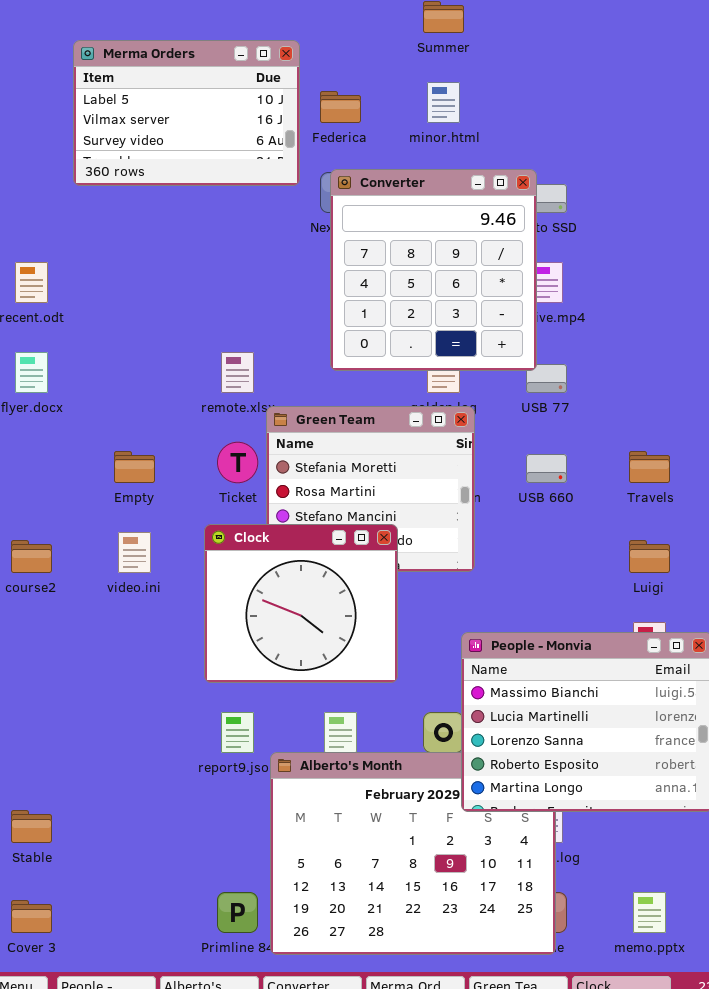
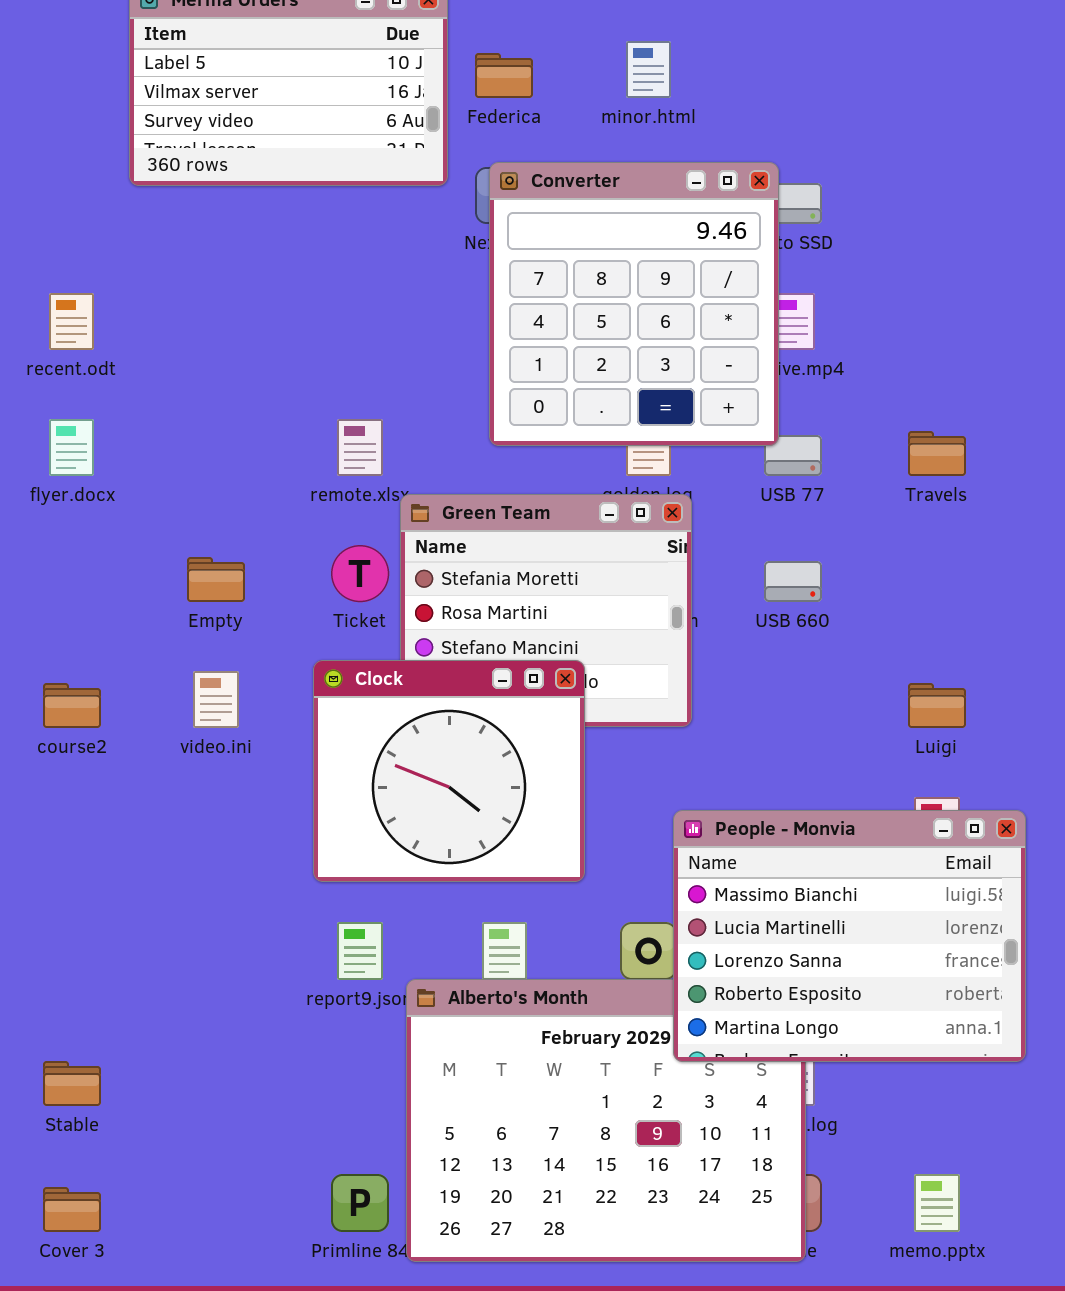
Travels: [629,451,670,483] -> [908,431,966,476], moved

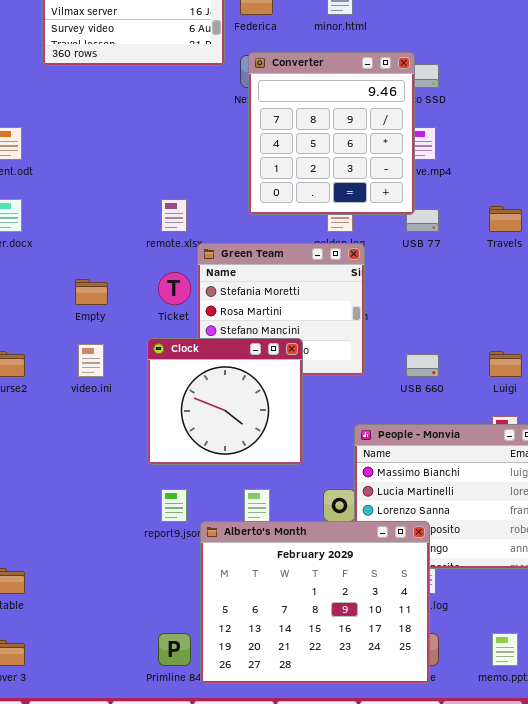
USB 660: [764,561,822,602] -> [406,354,439,377], moved
Alberto's Month: [406,979,806,1262] -> [200,521,430,684], raised

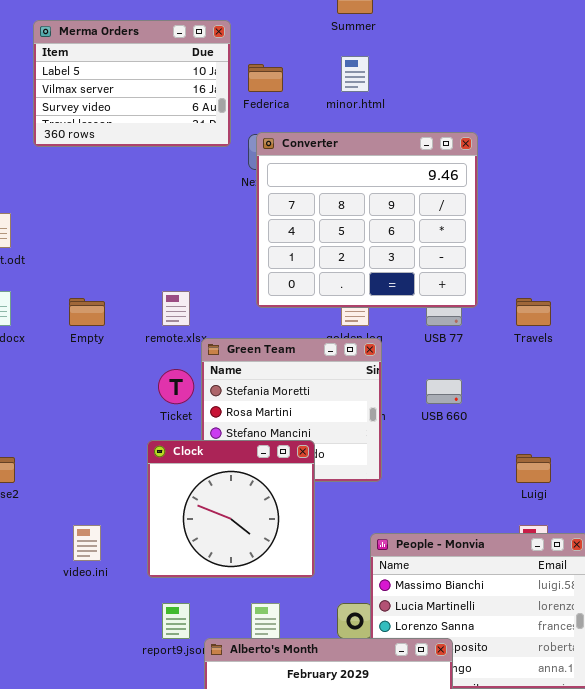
Converter: [248,52,415,215] -> [256,132,478,308], resized
Empty: [75,279,108,305] -> [69,298,105,326], moved
video.ini: [78,344,104,377] -> [73,525,101,561], moved
USB 660: [406,354,439,377] -> [426,379,462,404], moved

